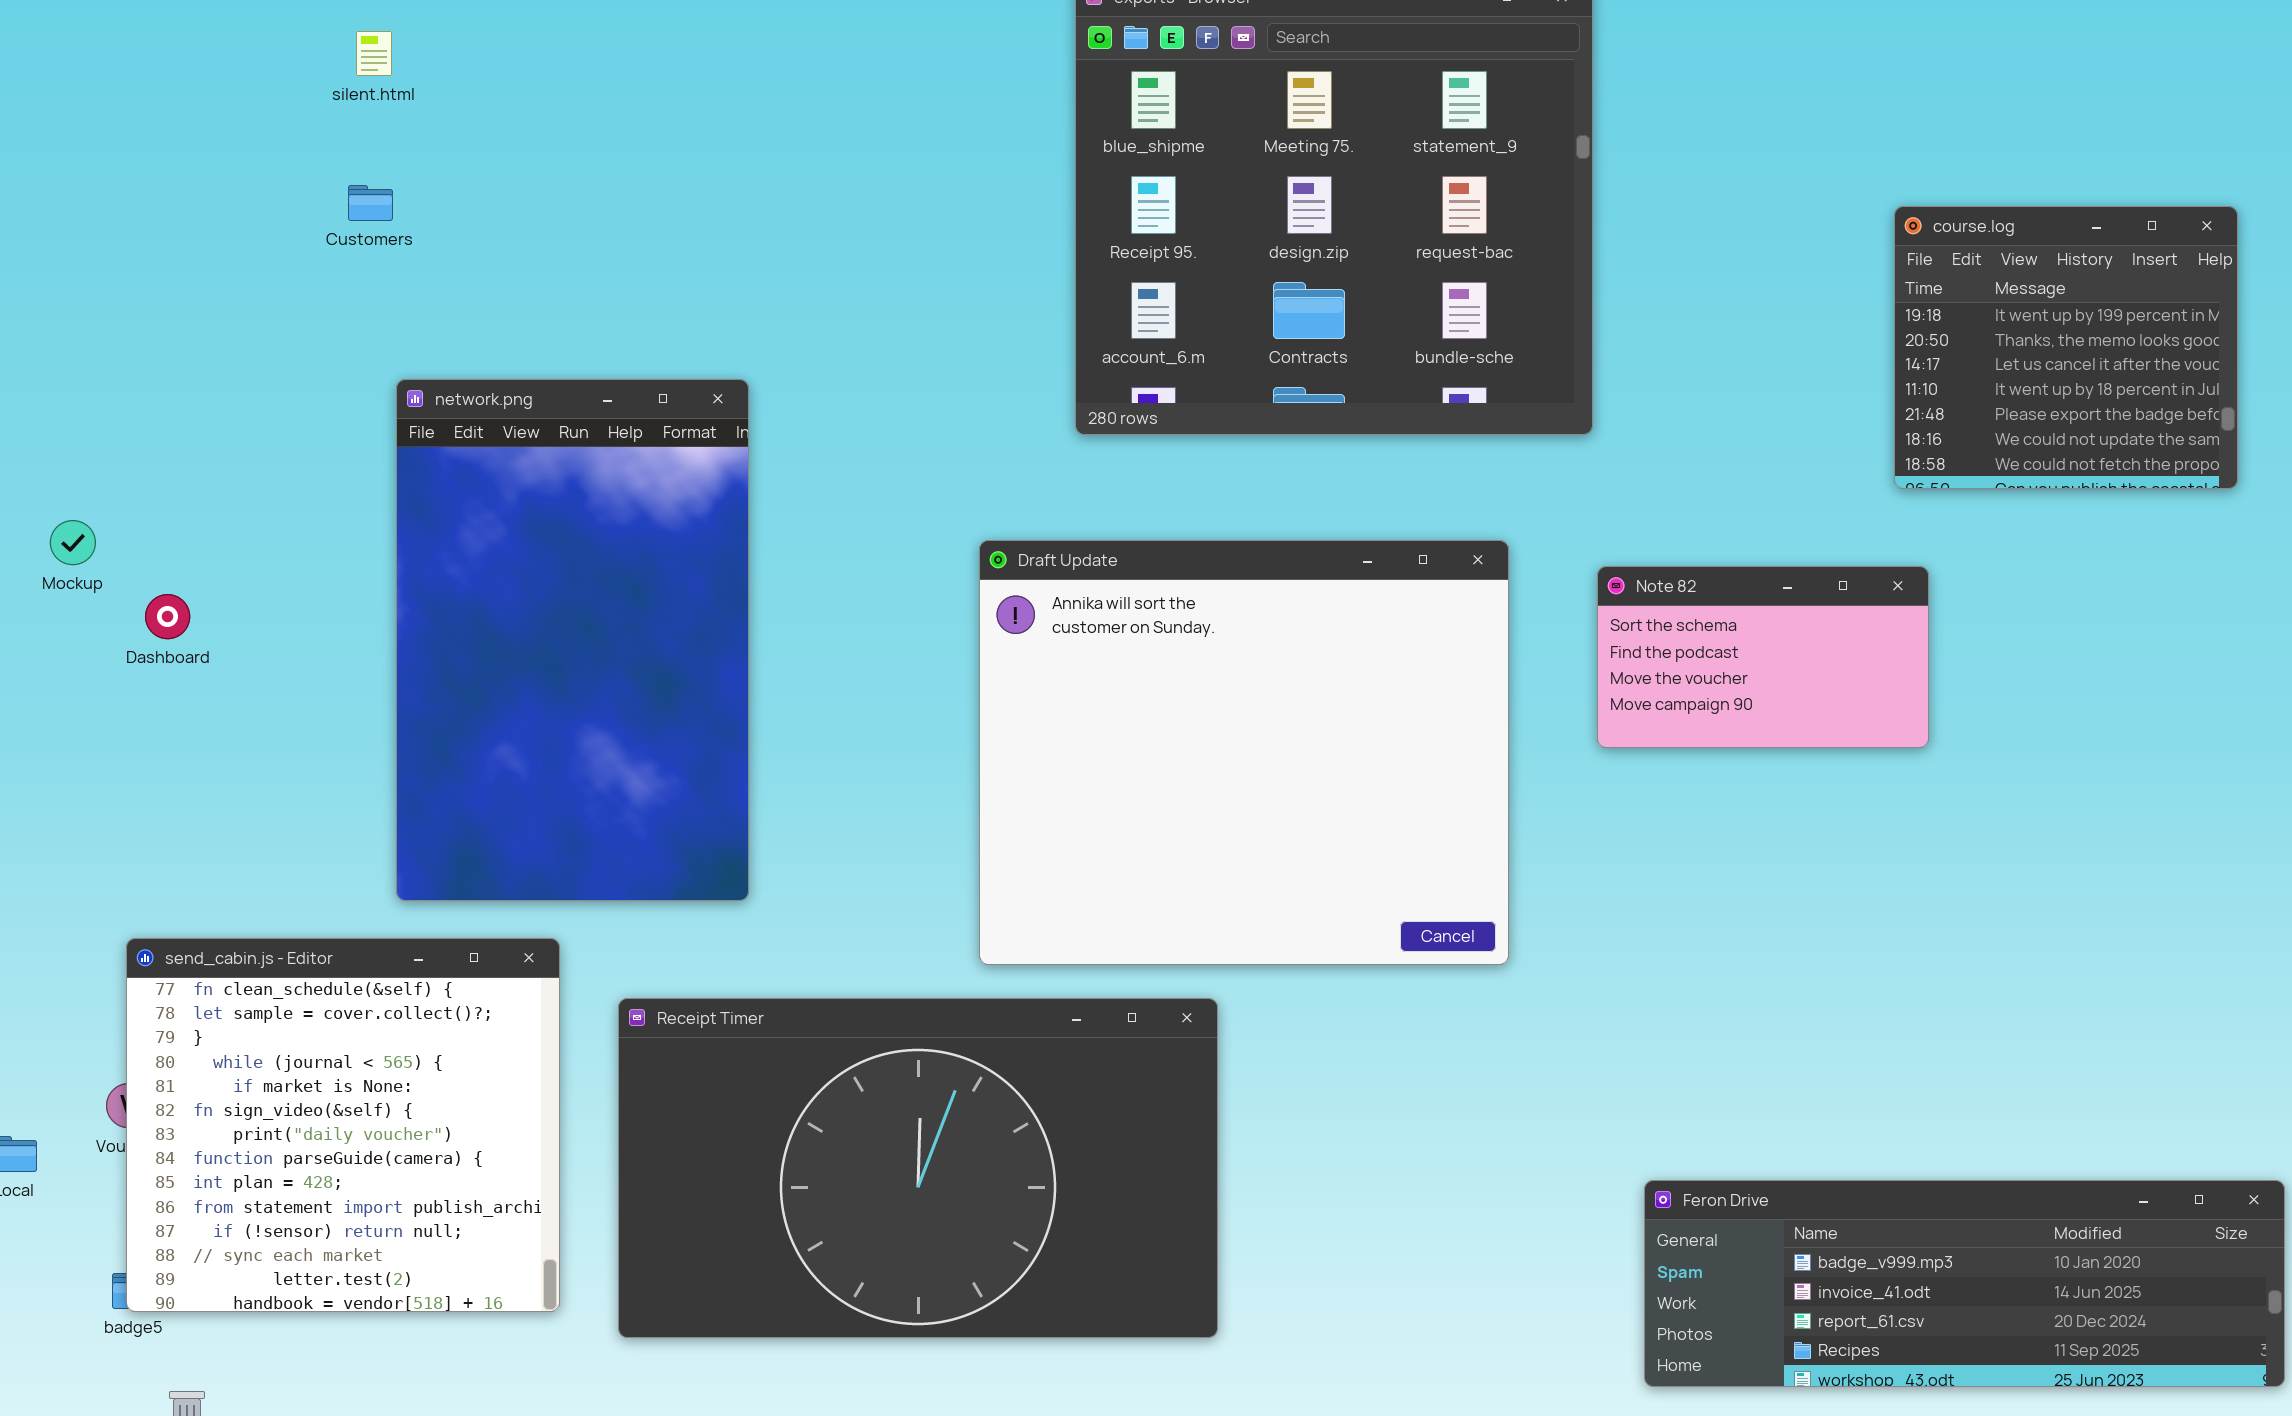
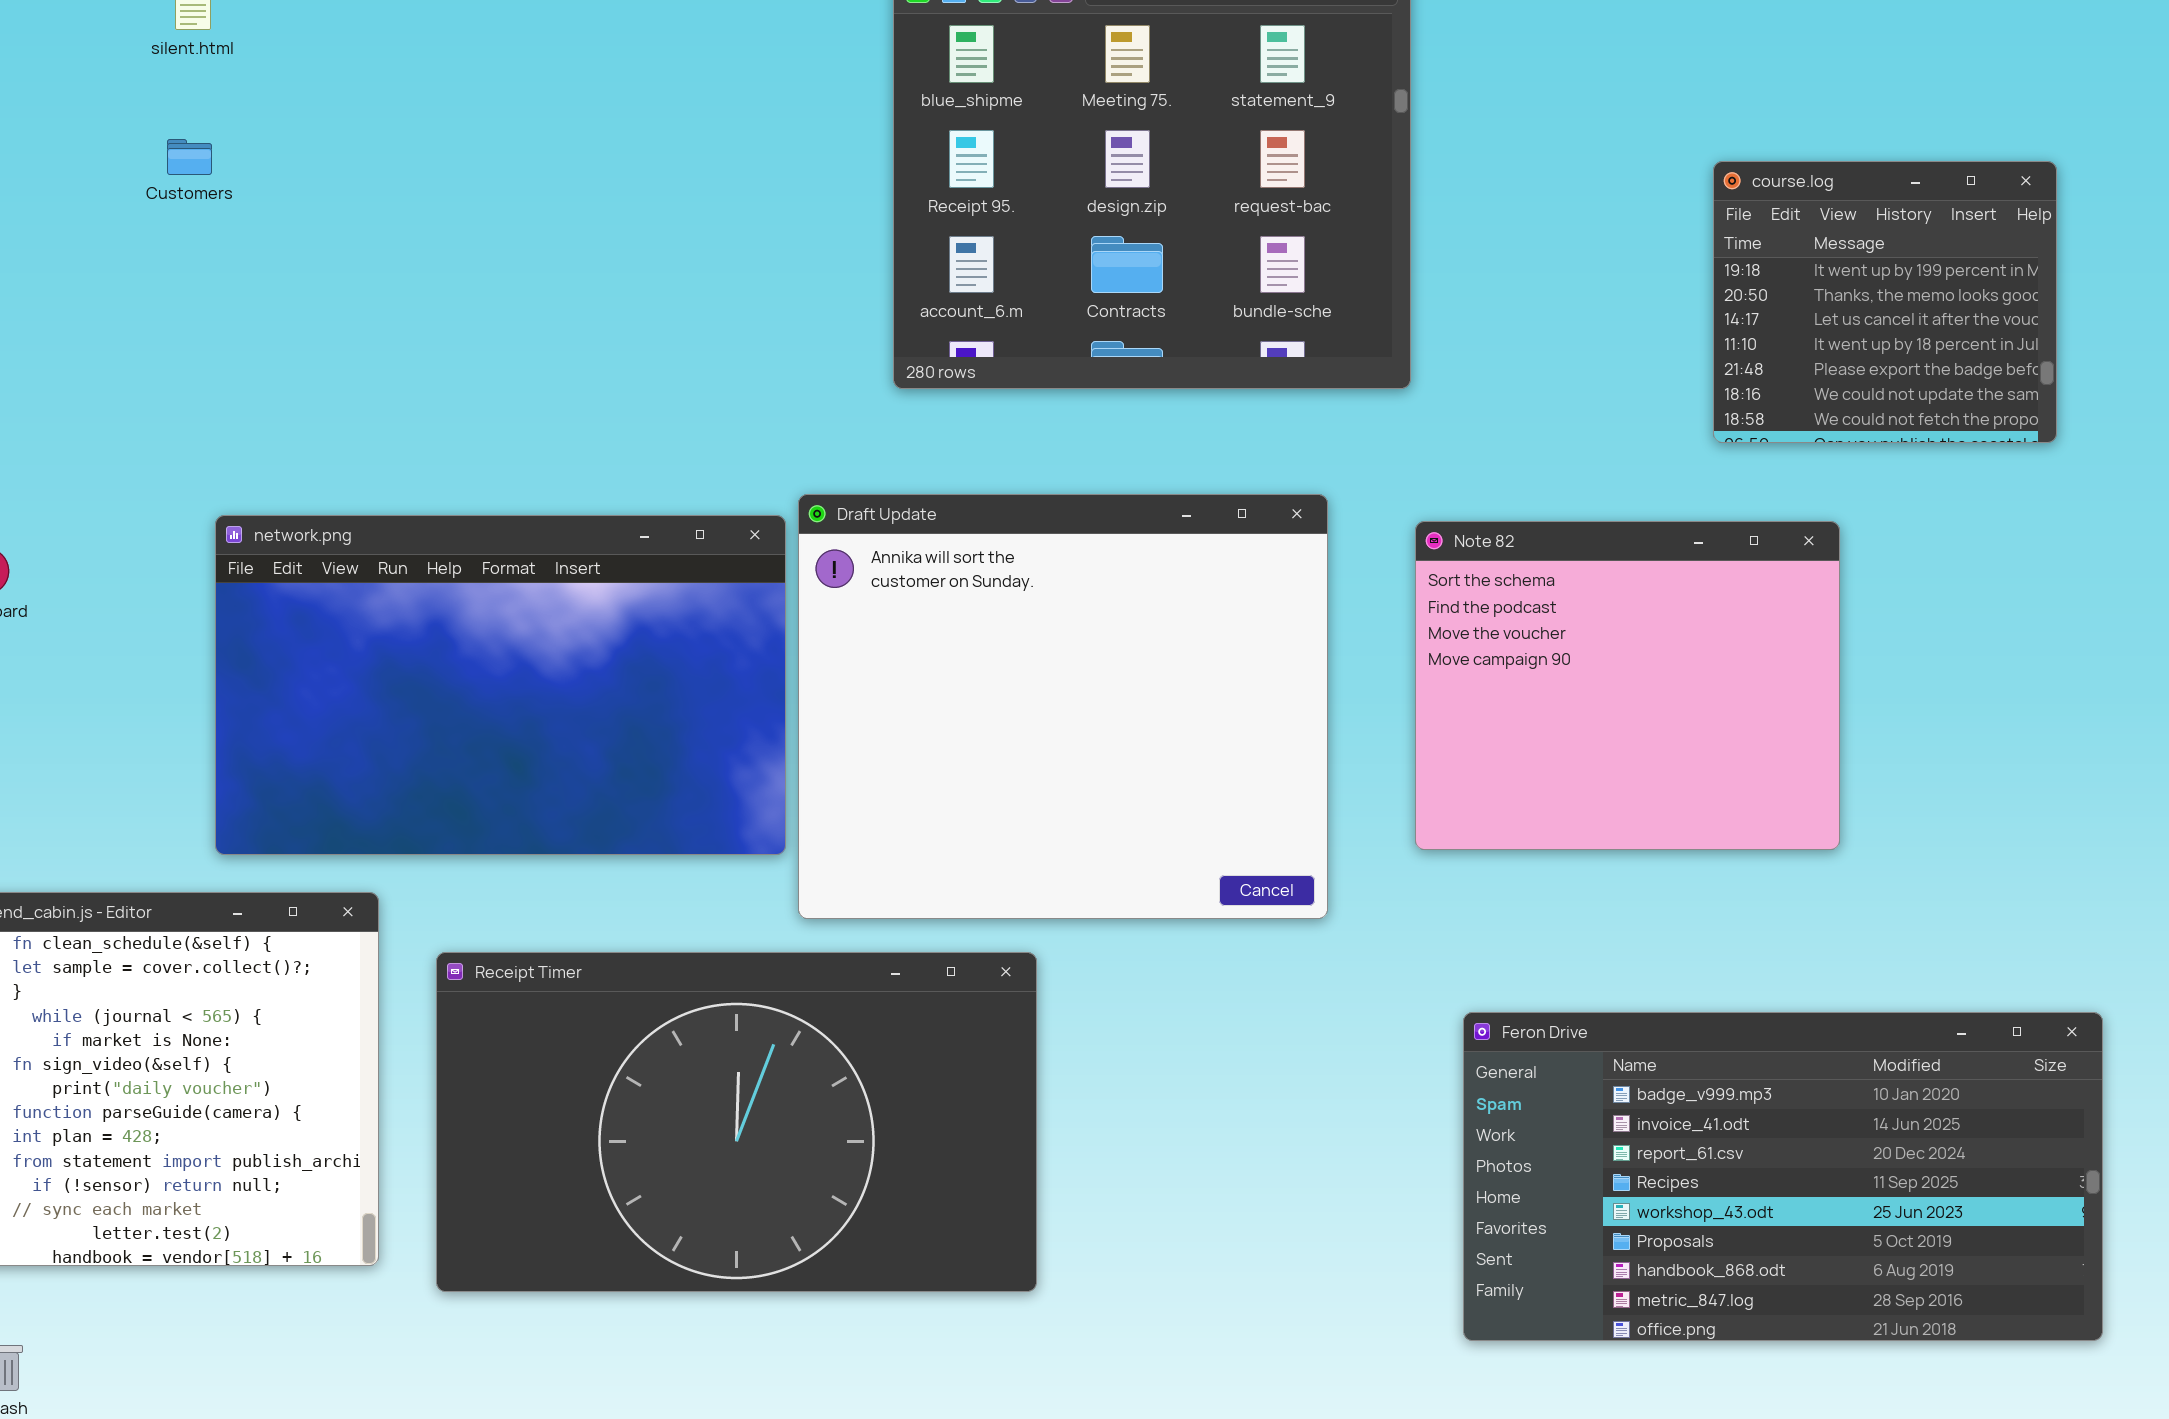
network.png: [396,379,749,901] -> [215,515,786,855], resized
Note 82: [1597,566,1929,748] -> [1415,521,1840,850], resized
Feron Drive: [1644,1180,2285,1387] -> [1463,1012,2103,1341], resized

